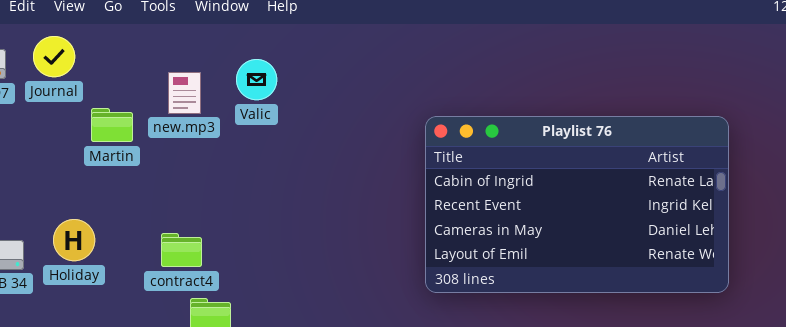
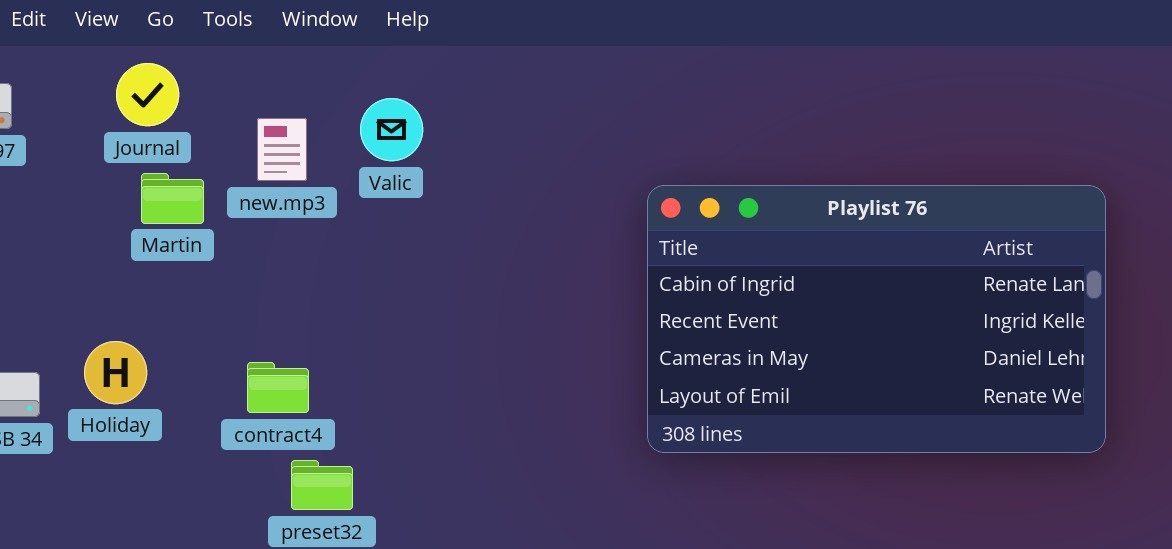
Journal: [33,36,75,77] -> [116,63,179,126], moved

